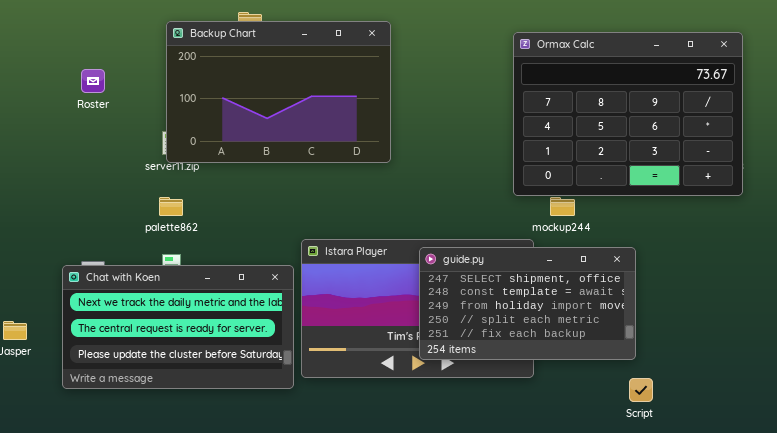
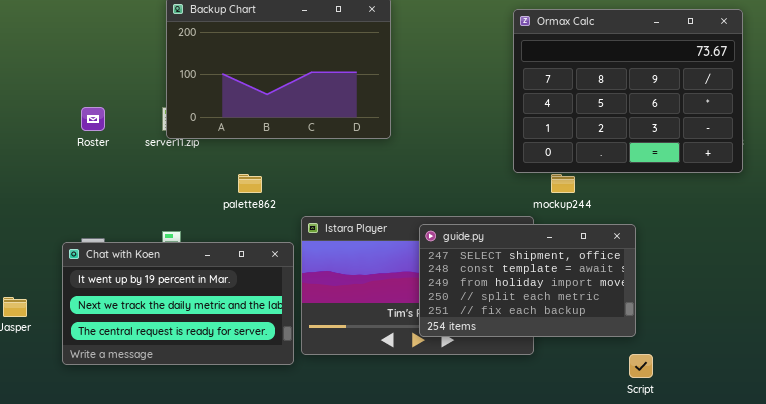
Roster: [81,69,105,93] -> [81,107,105,131], moved
palette862: [159,197,183,216] -> [238,174,262,193], moved
Chat with Koen: [62,265,294,389] -> [62,242,294,365], scrolled up 1 row

